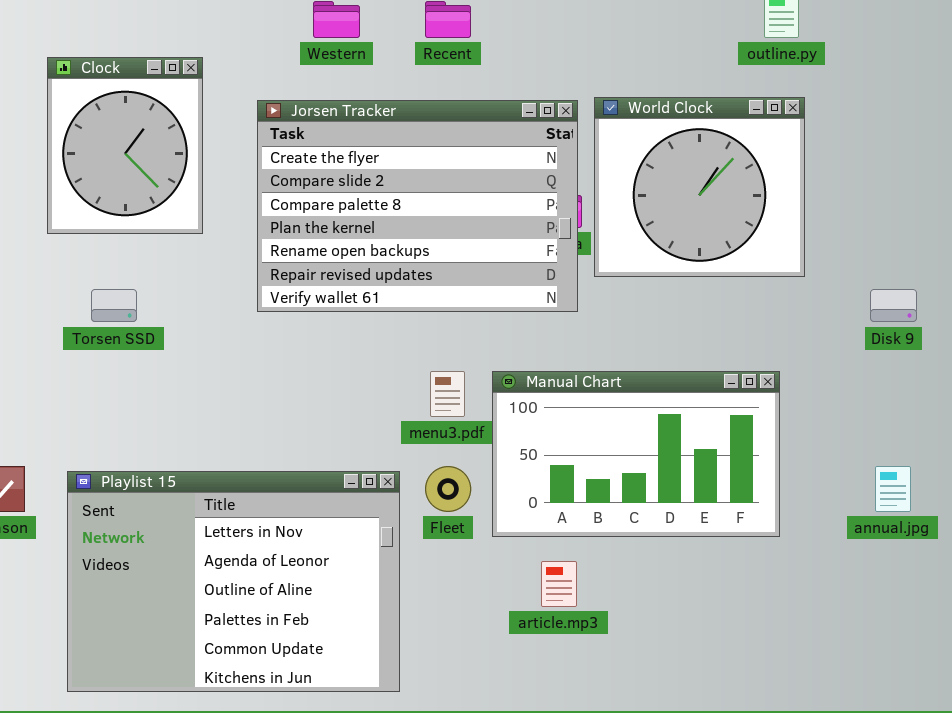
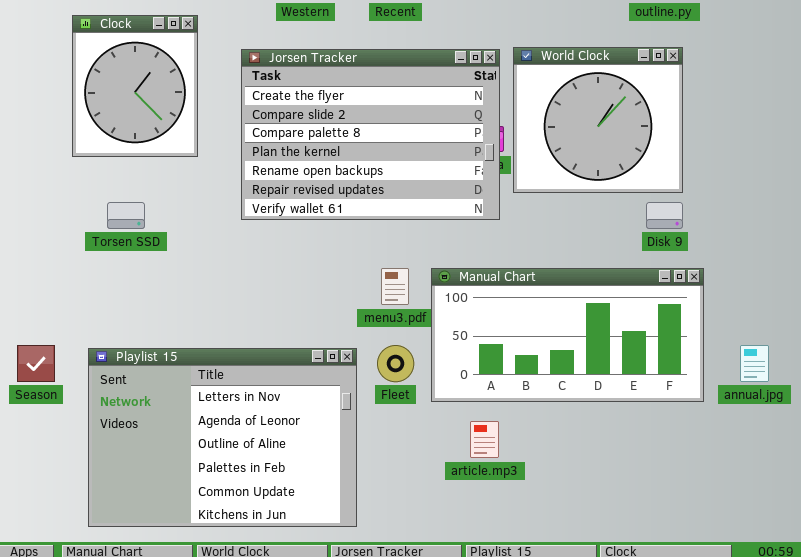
Disk 9: [870,289,917,322] -> [646,202,683,229], moved
Manual Chart: [492,371,780,537] -> [431,268,704,402], resized

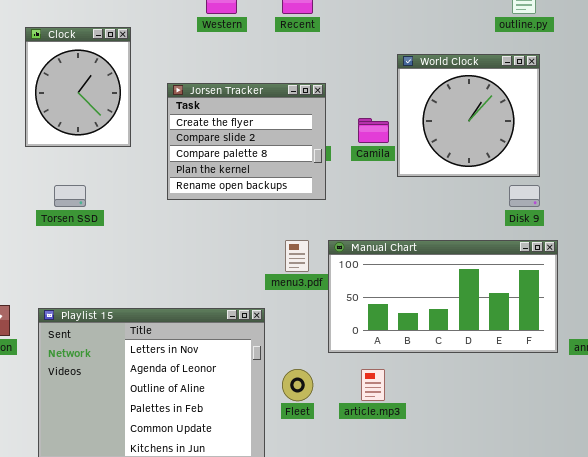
Jorsen Tracker: [241,49,500,220] -> [167,83,326,200], resized
Fleet: [377,345,414,382] -> [282,369,313,401], moved

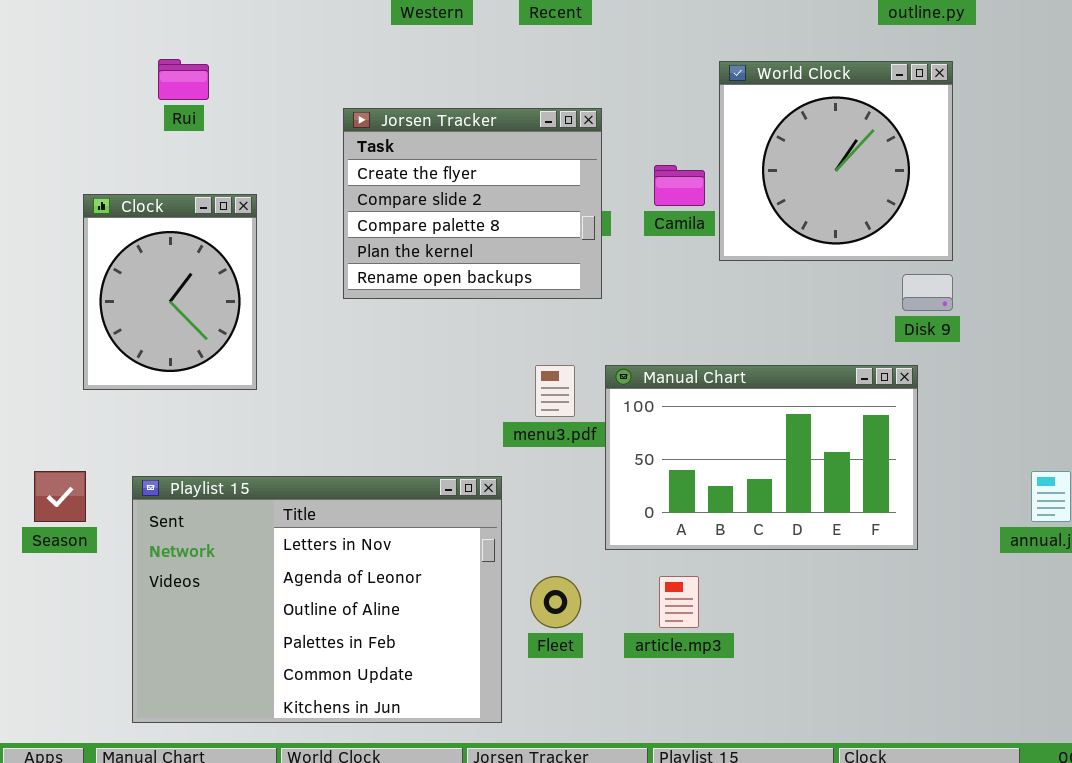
Clock: [25,27,131,147] -> [83,194,257,390], moved
Manual Chart: [328,240,558,353] -> [605,365,918,550], resized

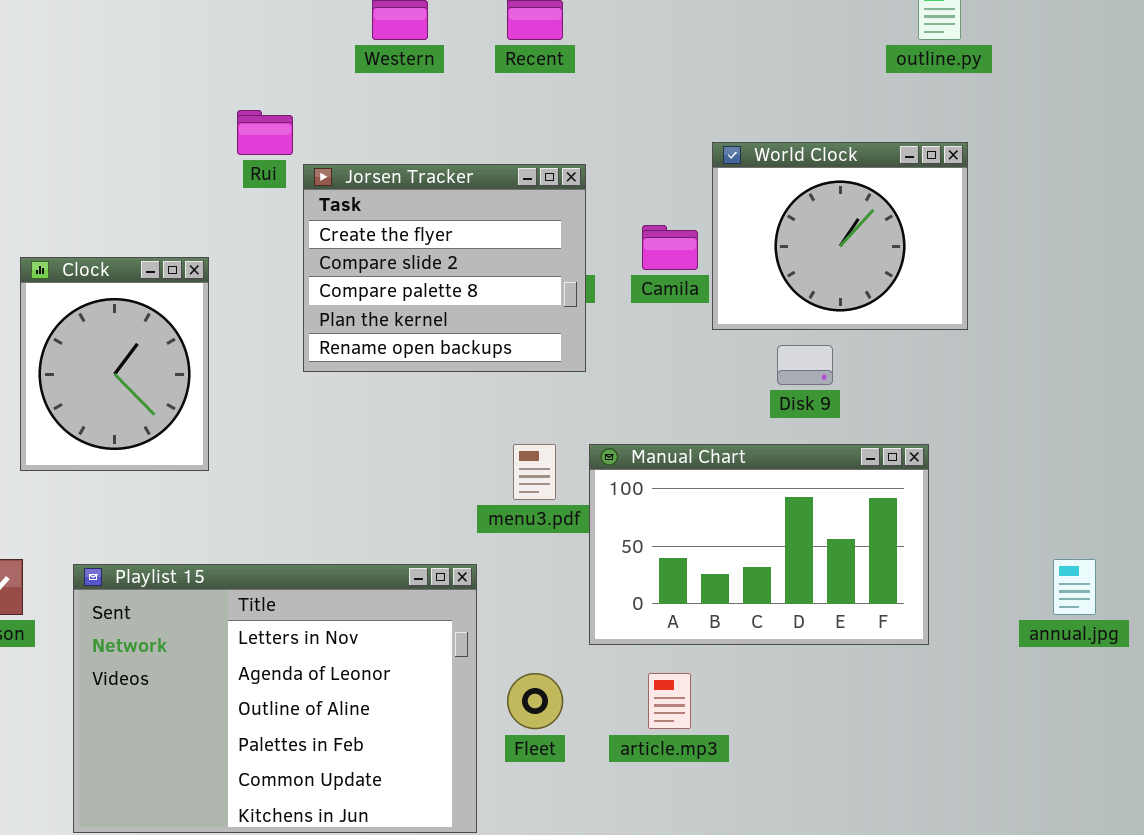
Rui: [158,59,209,100] -> [237,110,293,155], moved
World Clock: [719,61,953,261] -> [712,142,968,330], resized
Disk 9: [902,274,953,311] -> [777,345,833,385], moved

